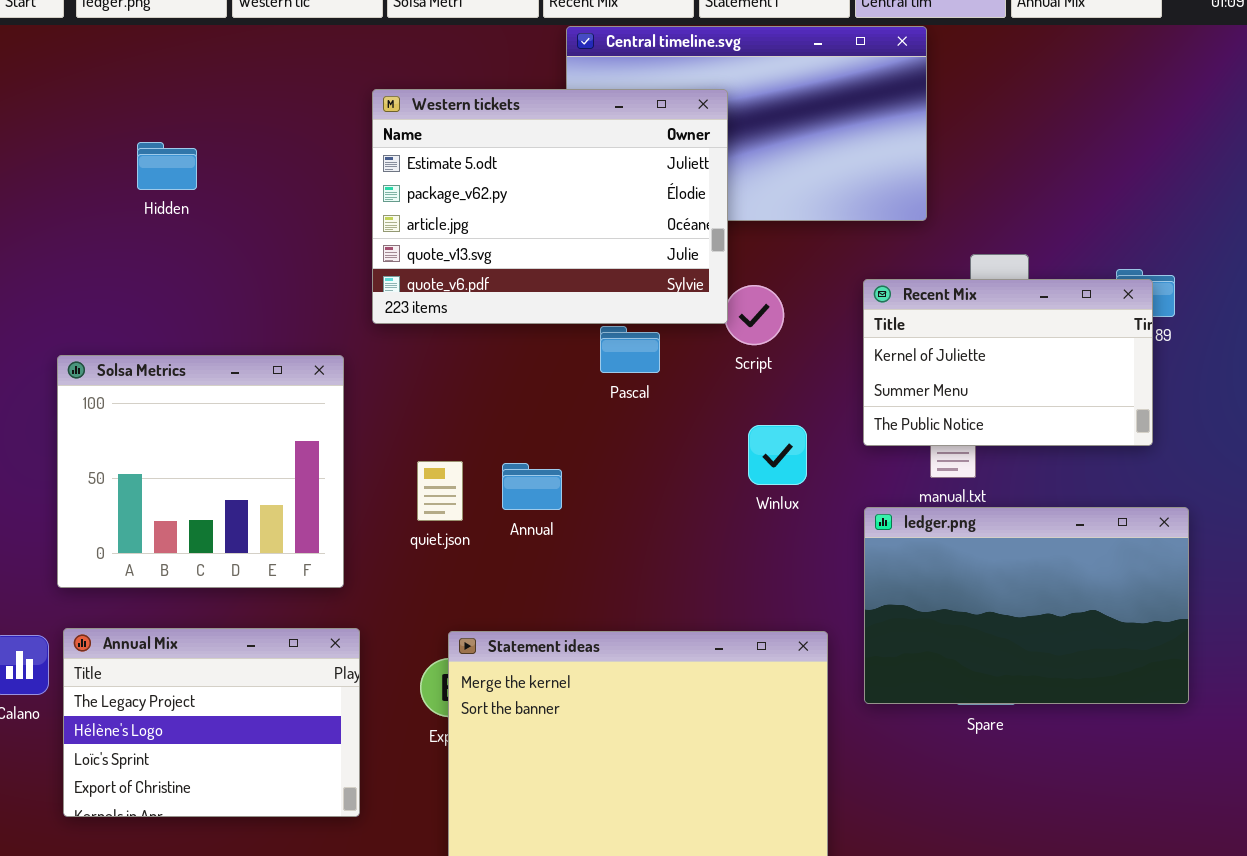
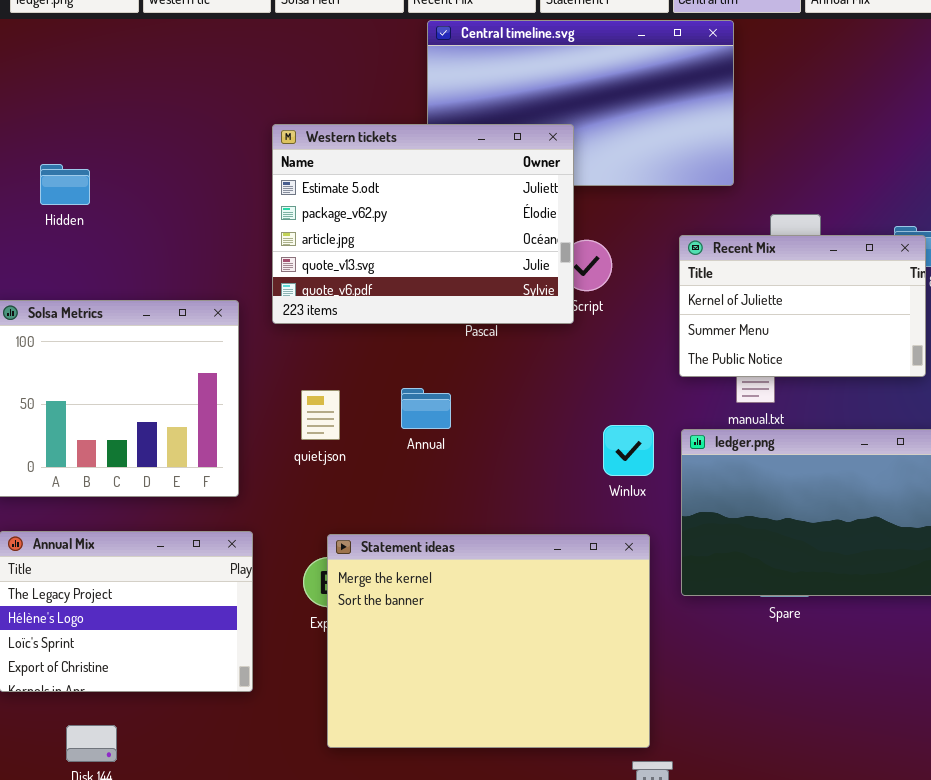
Western tickets: [372,89,728,324] -> [272,124,574,324], moved
Hidden: [137,142,197,190] -> [40,164,90,205], moved
Winlux: [748,425,807,485] -> [603,425,654,476], moved
Annual: [502,463,562,510] -> [401,388,451,429], moved

